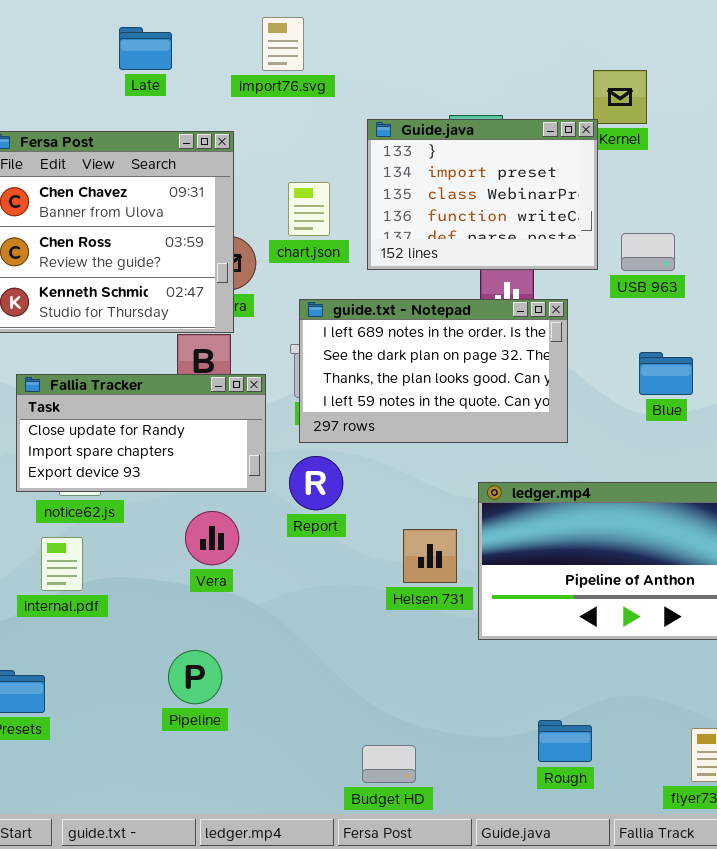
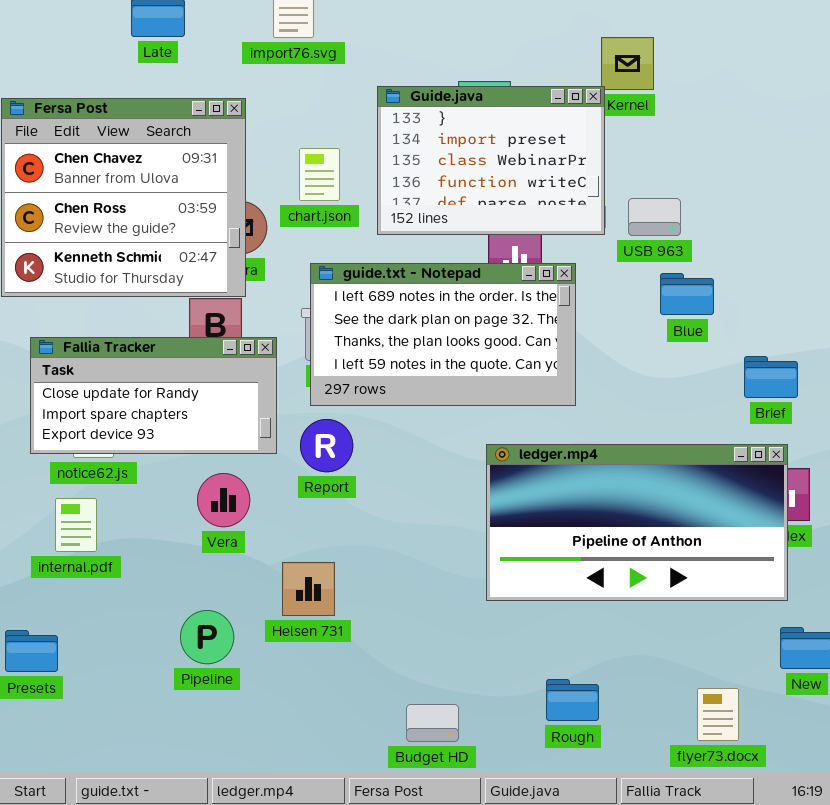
Blue: [639,352,693,395] -> [660,273,714,315], moved
Helsen 731: [403,529,457,583] -> [282,562,335,616], moved
Budget HD: [362,745,416,783] -> [406,704,459,742], moved

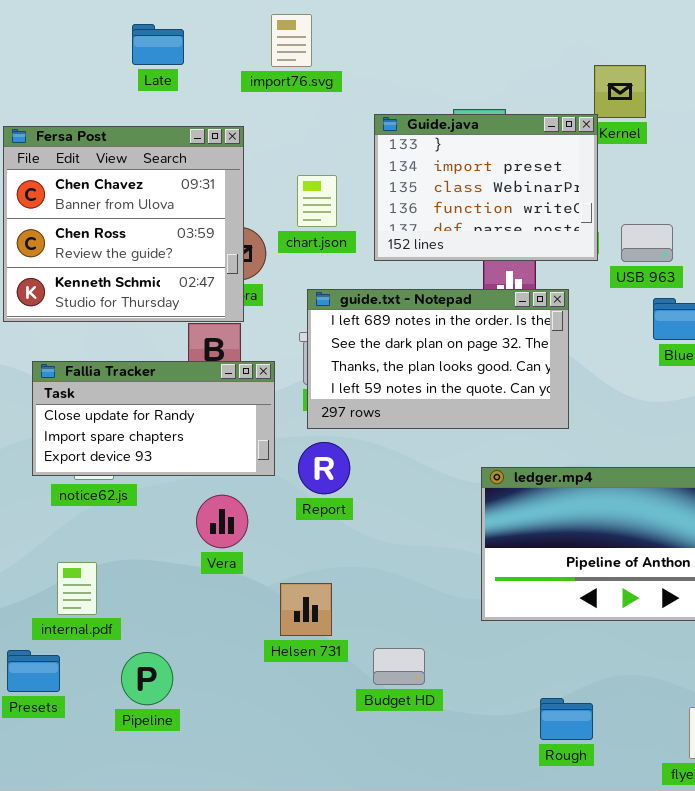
internal.pdf: [55,498,97,552] -> [57,562,97,615], moved
Pipeline: [180,610,234,664] -> [121,652,173,705], moved
Budget HD: [406,704,459,742] -> [373,648,425,685], moved

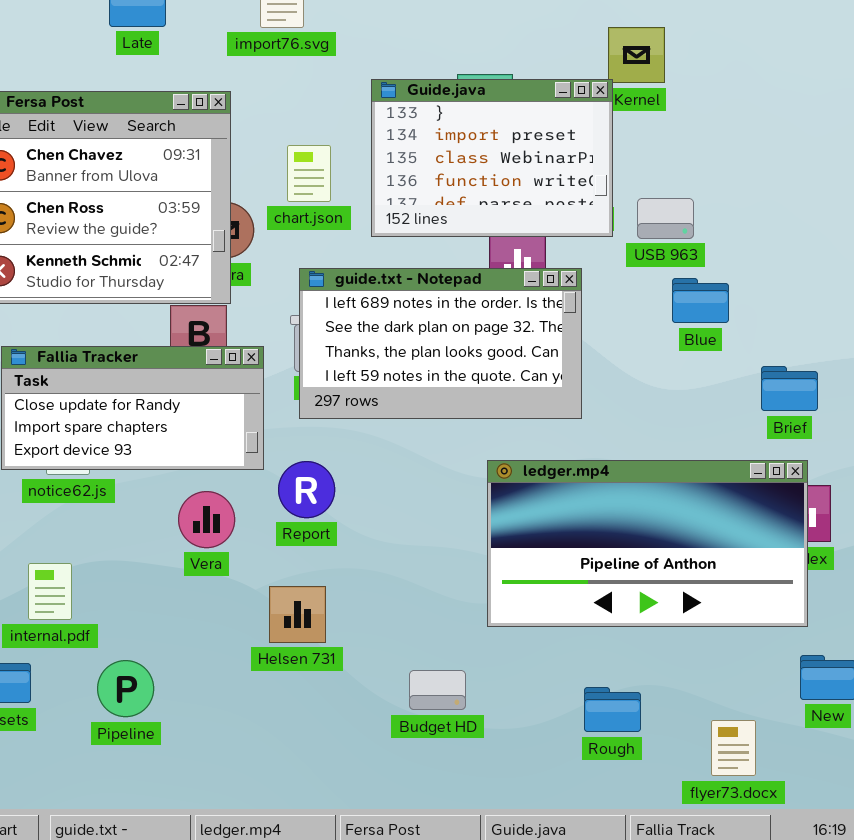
Report: [298,442,350,494] -> [278,461,335,518], moved
Budget HD: [373,648,425,685] -> [409,670,466,710], moved
Rough: [540,698,593,740] -> [584,687,641,732], moved

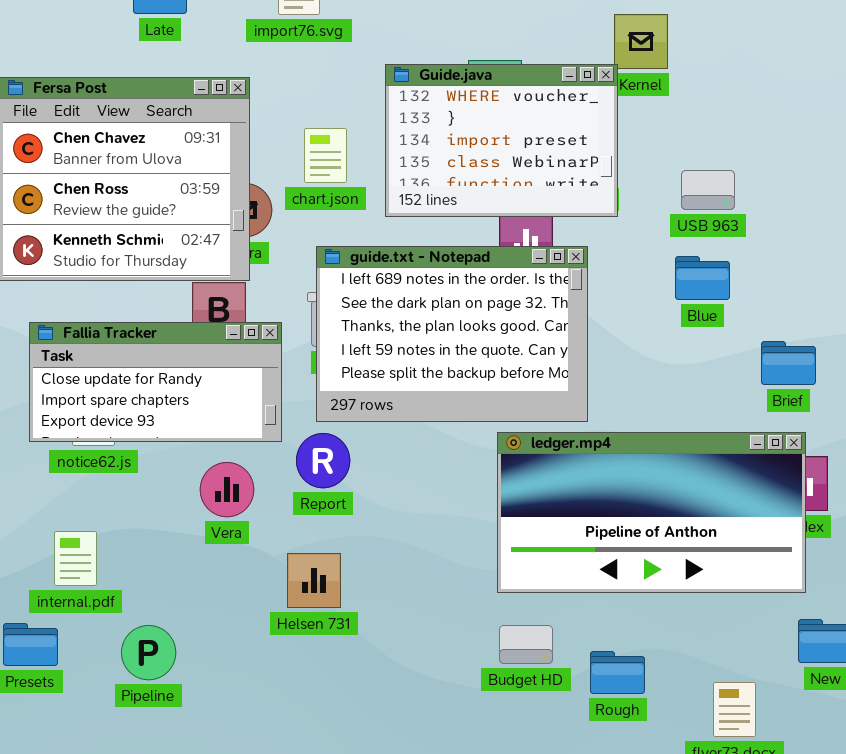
Guide.java: [371,79,613,237] -> [385,64,618,217], scrolled up 1 row
USB 963: [637,198,694,239] -> [681,170,735,210], moved
guide.txt - Notepad: [299,268,582,419] -> [316,246,588,422], resized
Budget HD: [409,670,466,710] -> [499,625,553,664], moved

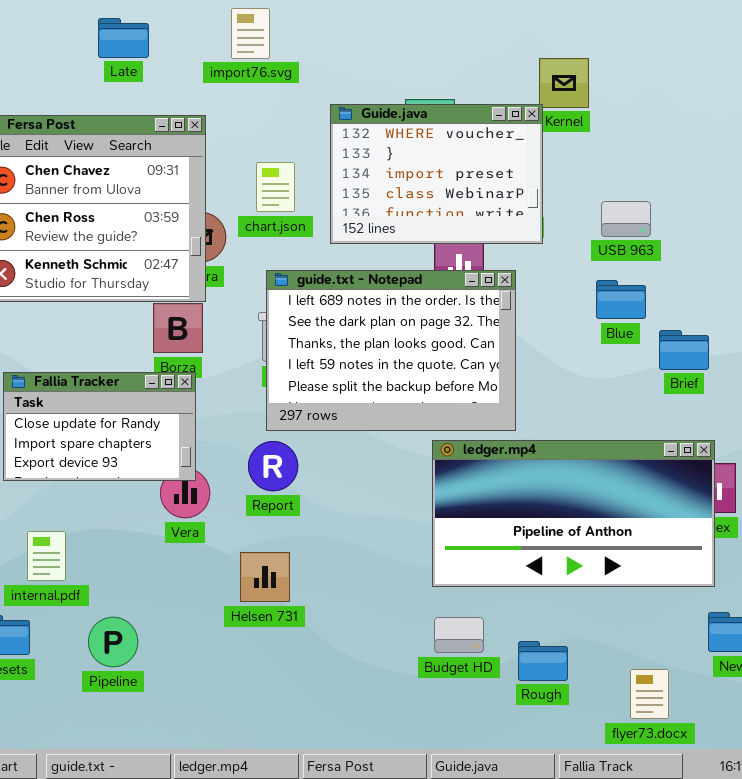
Fallia Tracker: [29,322,282,442] -> [3,372,196,481], moved, resized
Brief: [761,341,816,385] -> [659,330,709,370], moved

